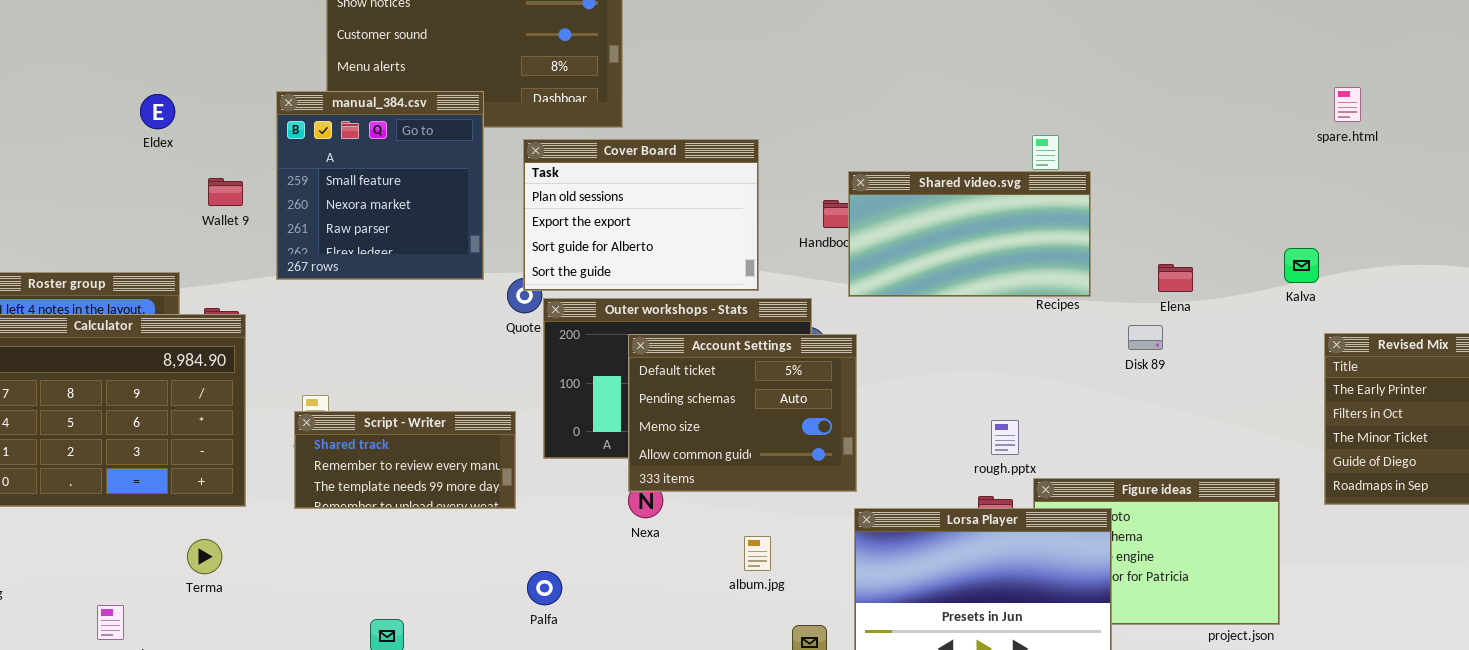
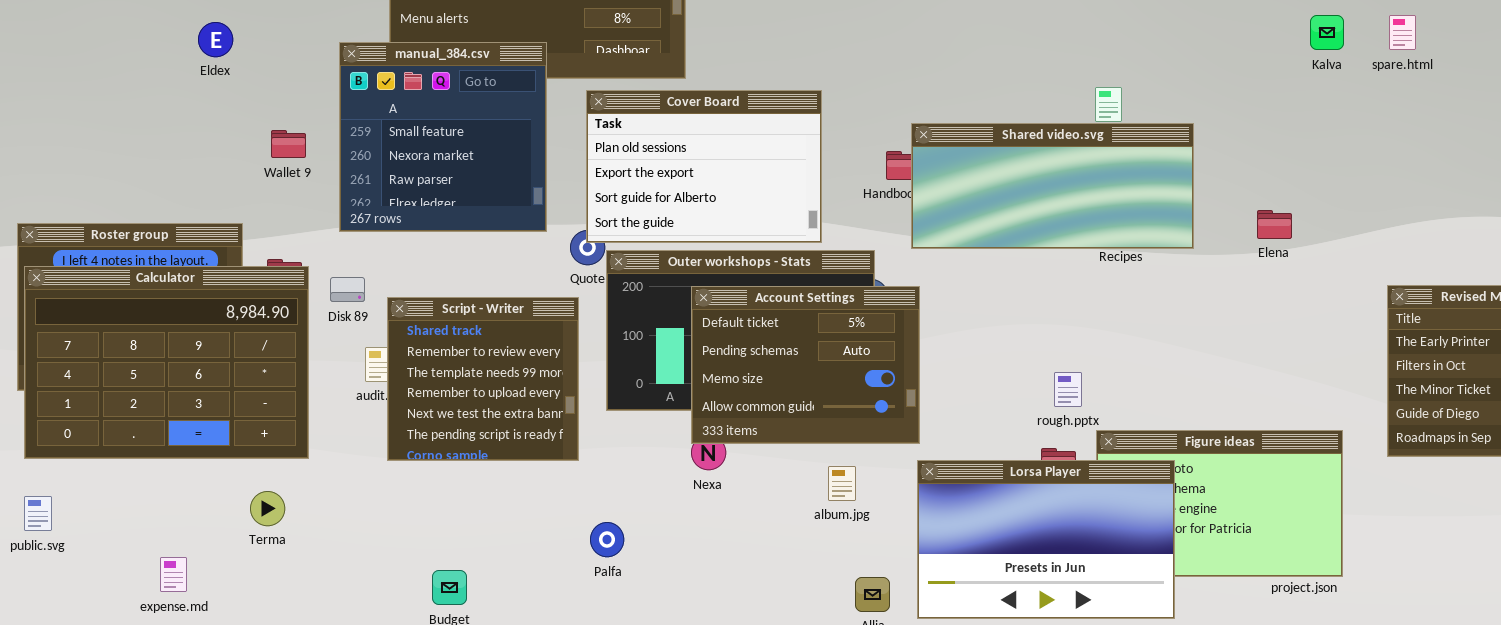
spare.html: [1334,87,1361,122] -> [1389,15,1416,50], moved
Eldex: [140,94,175,129] -> [198,22,233,57], moved
Shared video.svg: [848,171,1091,297] -> [911,123,1194,249], resized
Kalva: [1284,248,1319,283] -> [1310,15,1344,50], moved
Elena: [1158,264,1193,292] -> [1257,210,1292,239], moved
Disk 89: [1128,325,1163,350] -> [330,277,365,302], moved
Script - Writer: [294,411,516,509] -> [387,297,579,461], resized
album.jpg: [744,536,771,571] -> [828,466,856,501], moved

